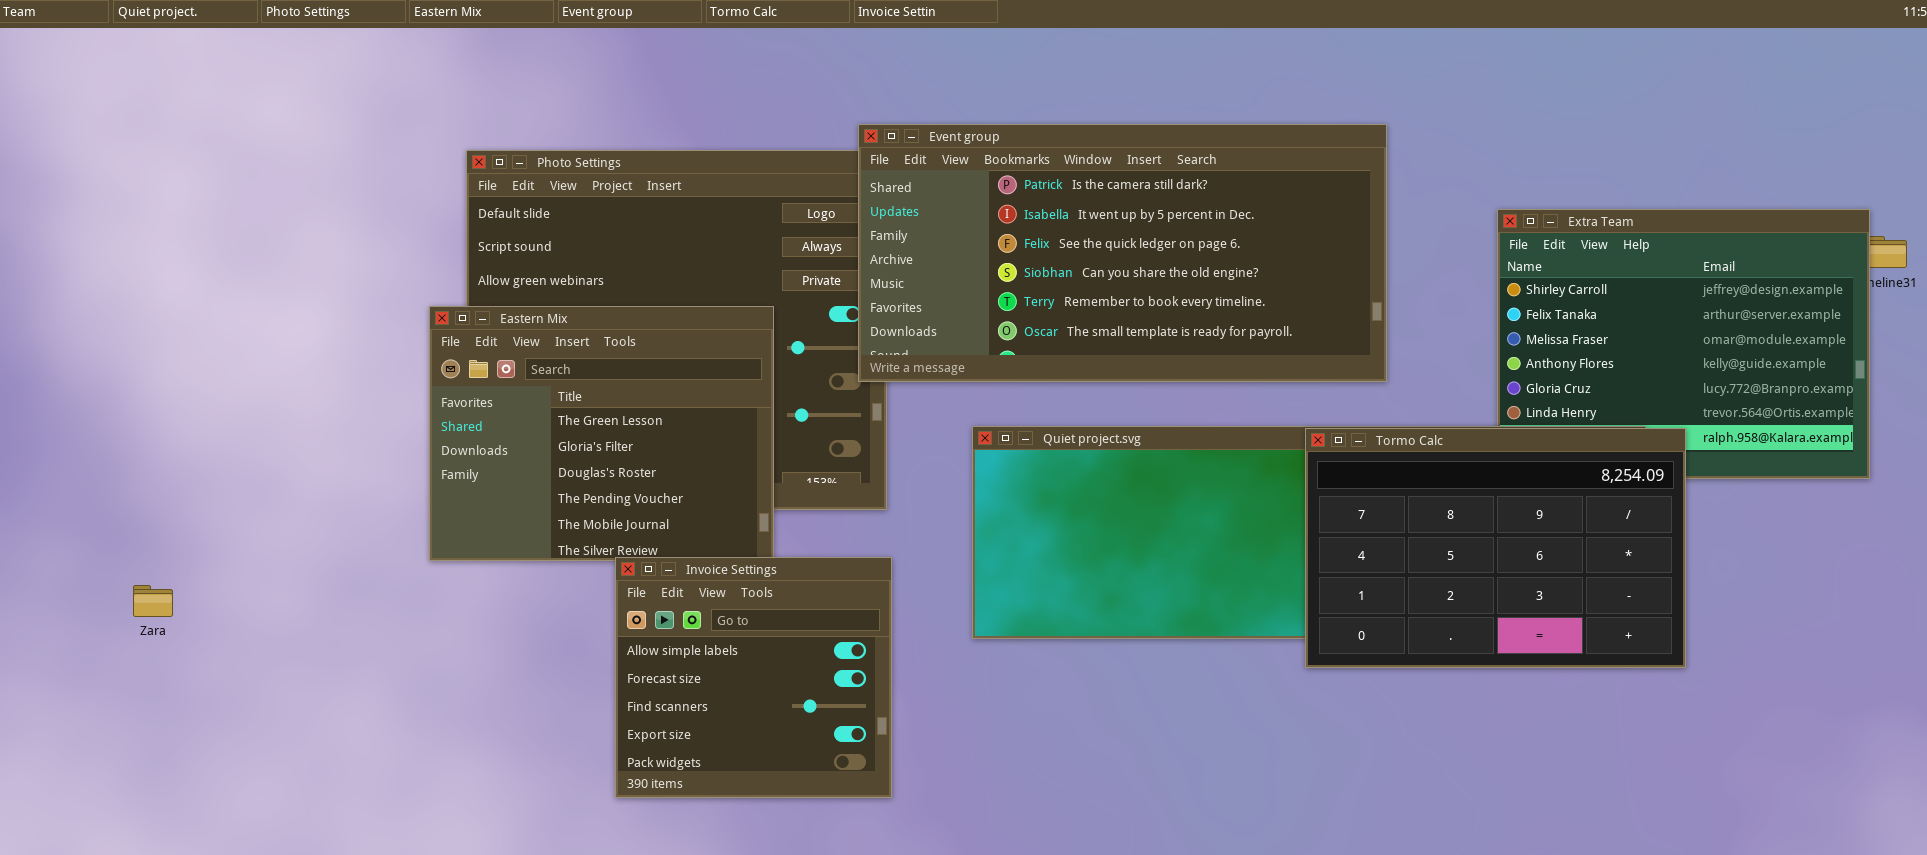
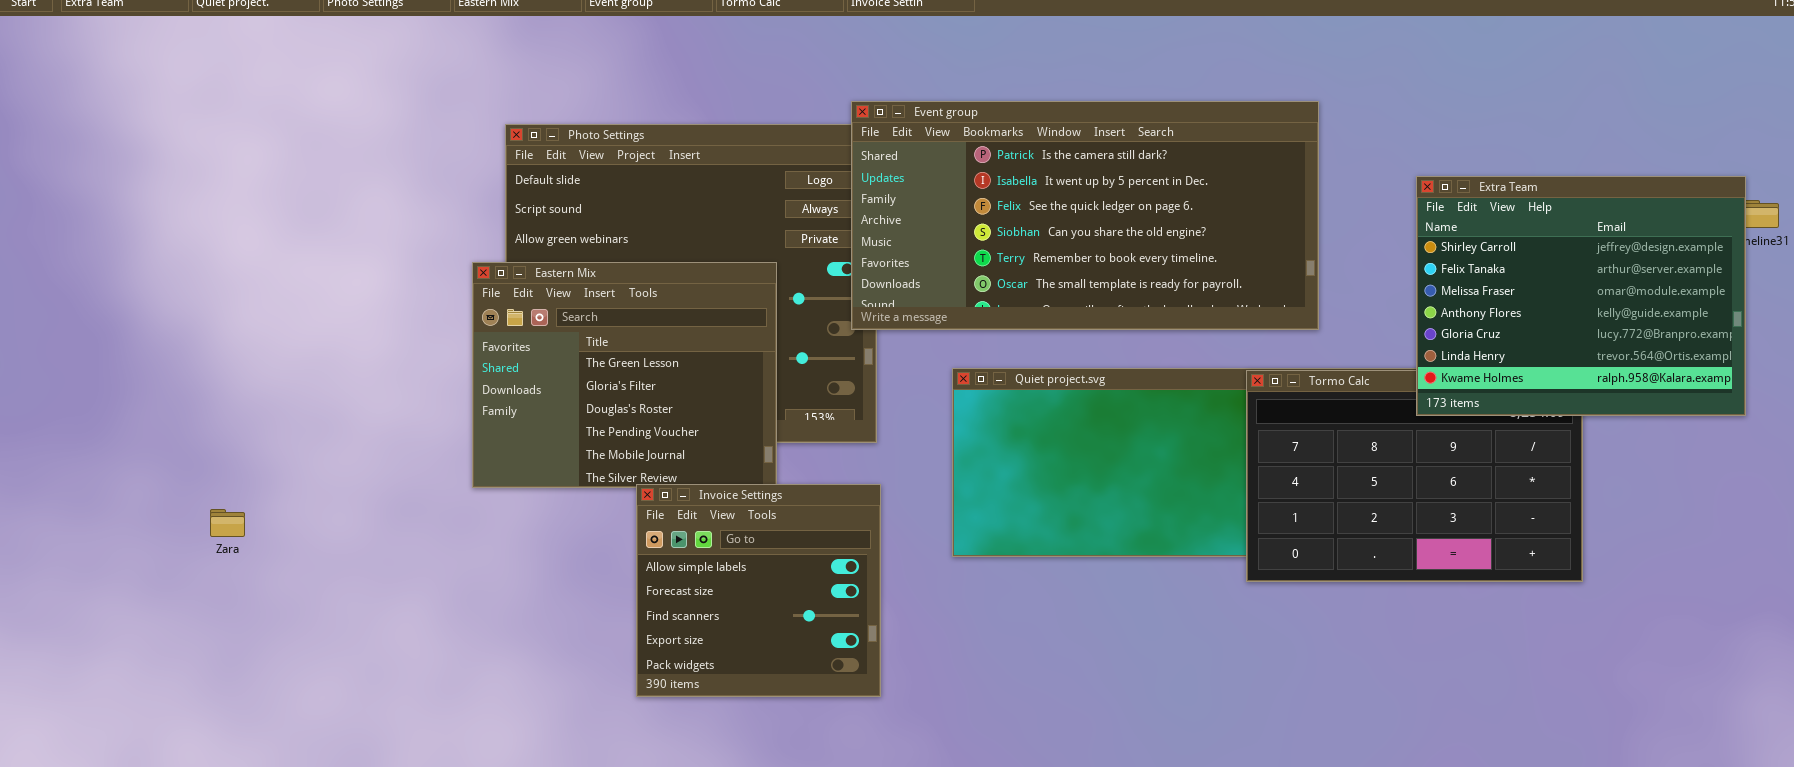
Extra Team: [1497,209,1870,479] -> [1416,176,1746,416], raised

